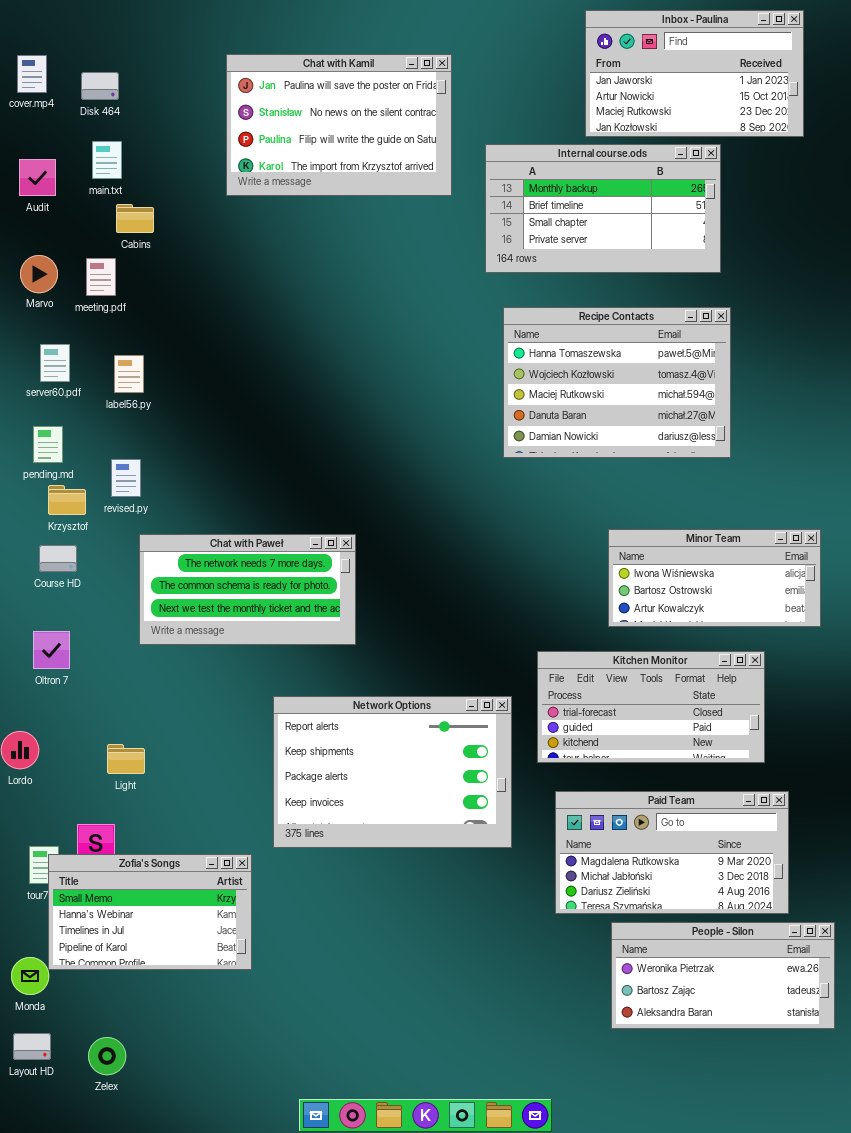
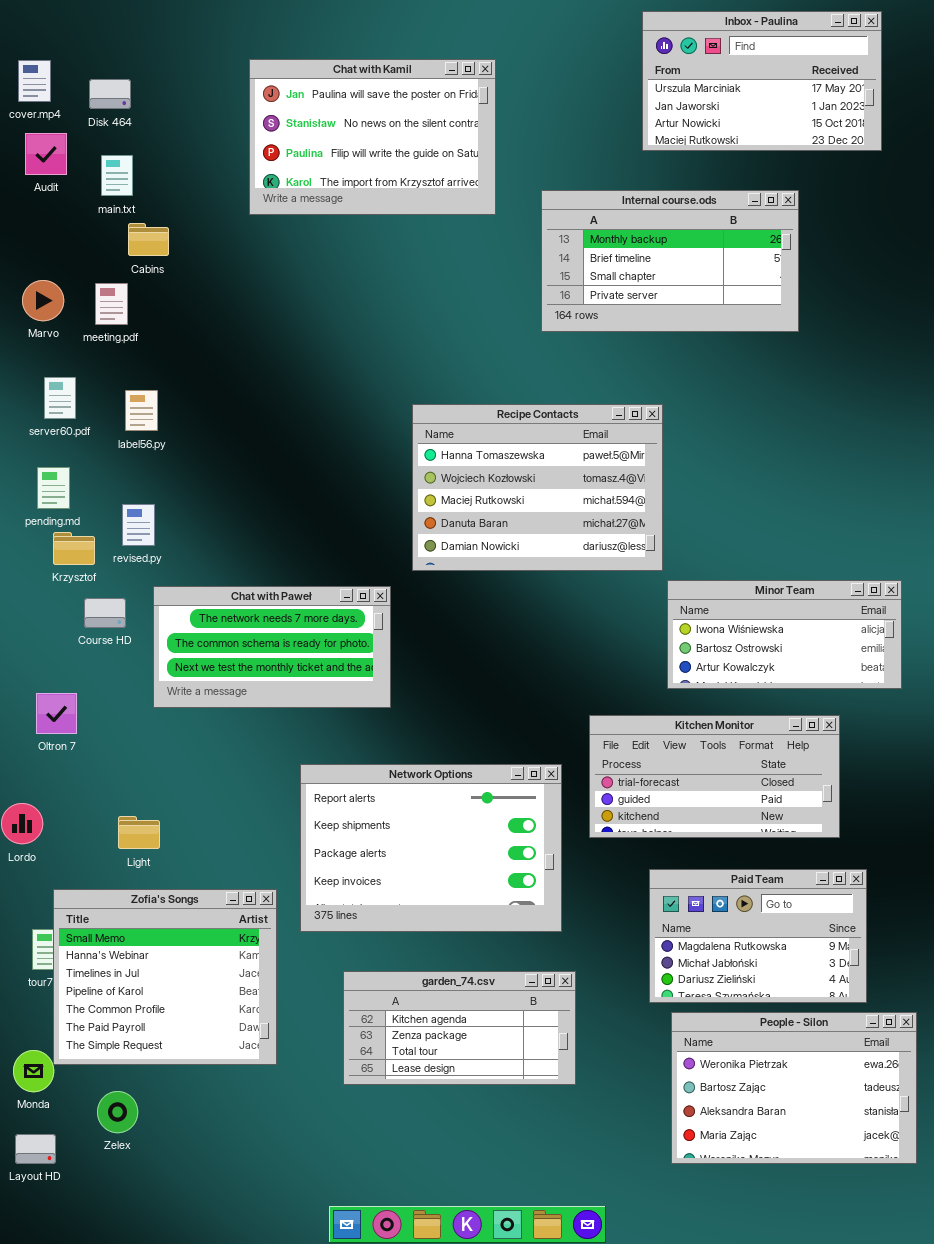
Inbox - Paulina: [585,10,804,137] -> [642,11,882,151], scrolled up 1 row
Internal course.ods: [485,144,721,273] -> [541,190,799,332], moved
Audit: [19,159,56,196] -> [25,133,67,175], moved
Recipe Contacts: [503,307,731,458] -> [412,404,663,571], moved
Course HD: [39,545,77,572] -> [84,598,126,628], moved
Paid Team: [555,791,789,914] -> [649,869,867,1003], resized
Zofia's Songs: [48,854,252,970] -> [53,889,277,1065], resized
garden_74.csv: none -> [343,971,576,1085], opened
People - Silon: [611,922,835,1029] -> [671,1012,917,1164], resized
Zelex: [88,1037,126,1075] -> [97,1091,138,1133], moved

